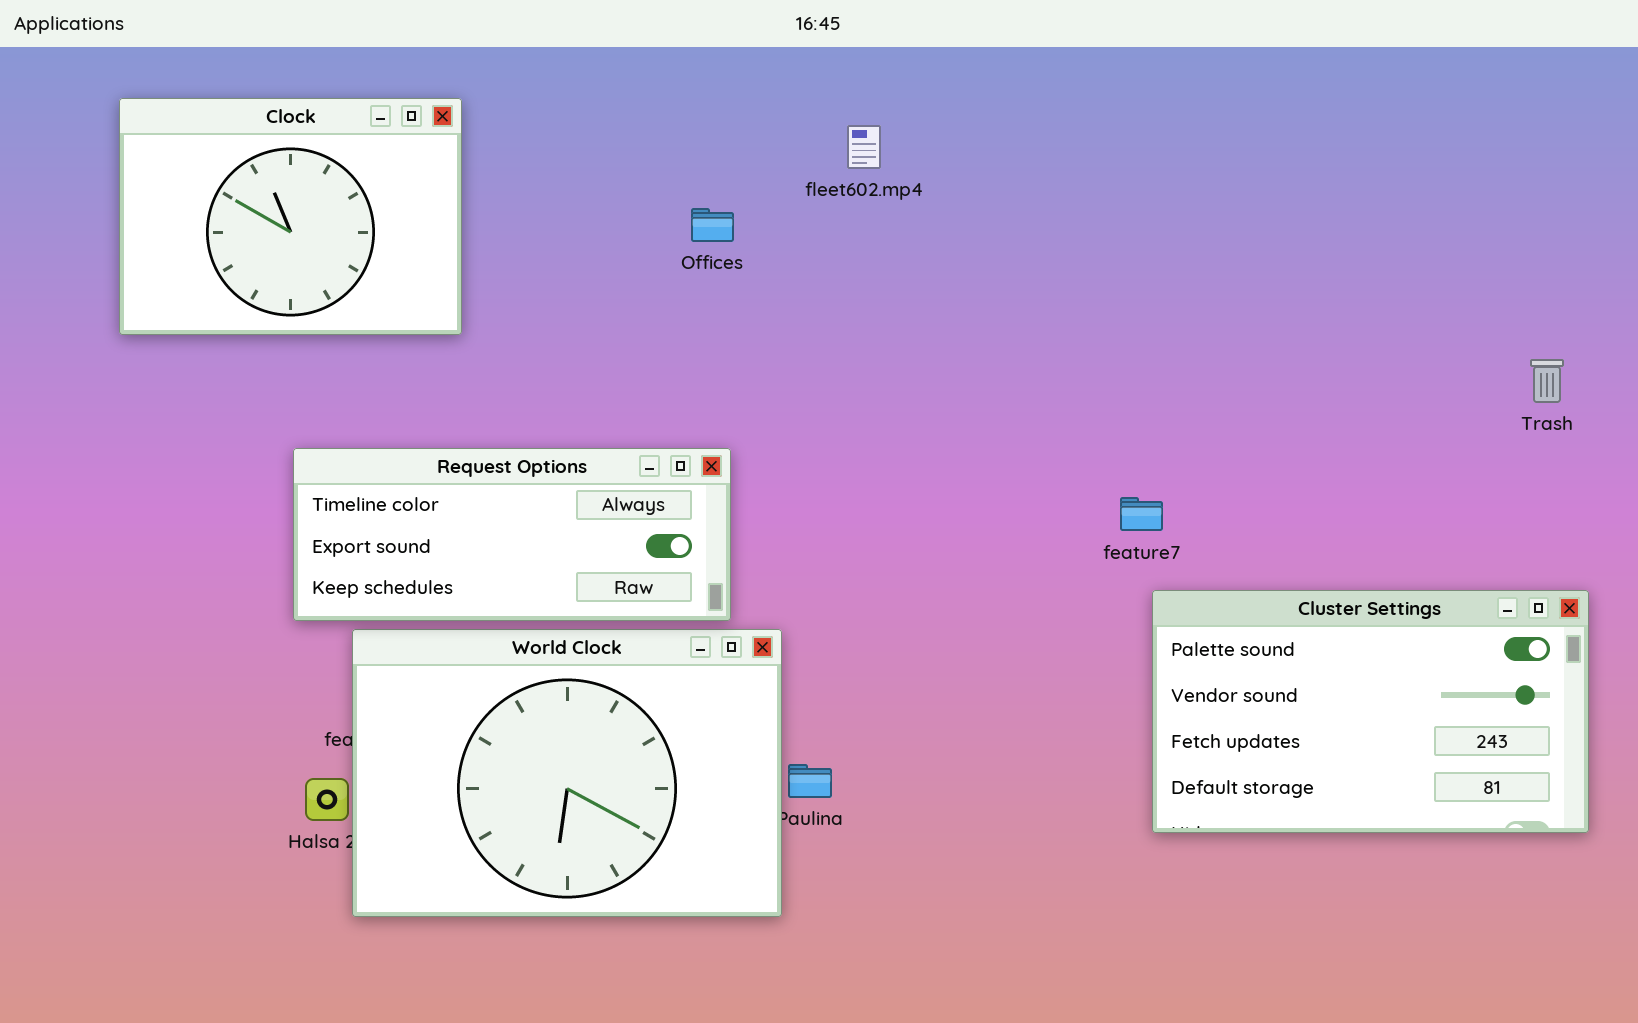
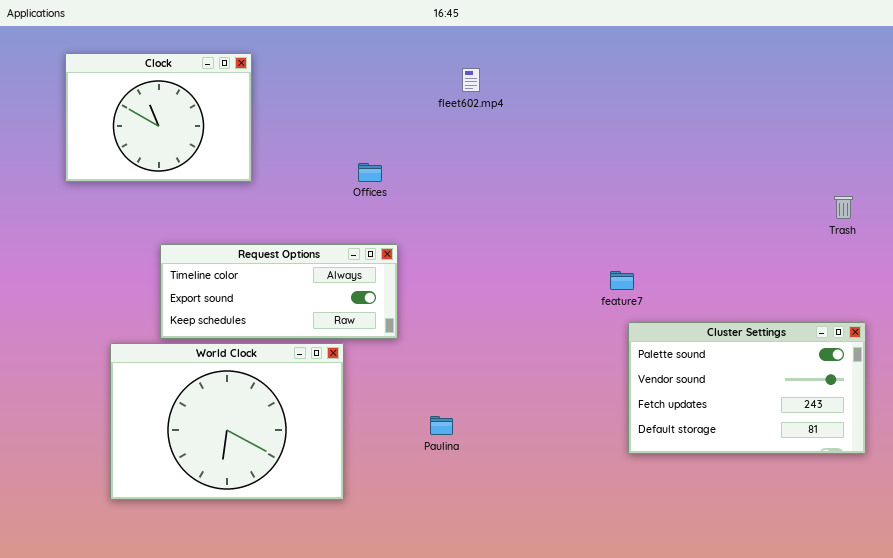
Offices: [691,208,734,242] -> [358,163,382,182], moved
World Clock: [352,629,782,917] -> [110,343,344,500], moved

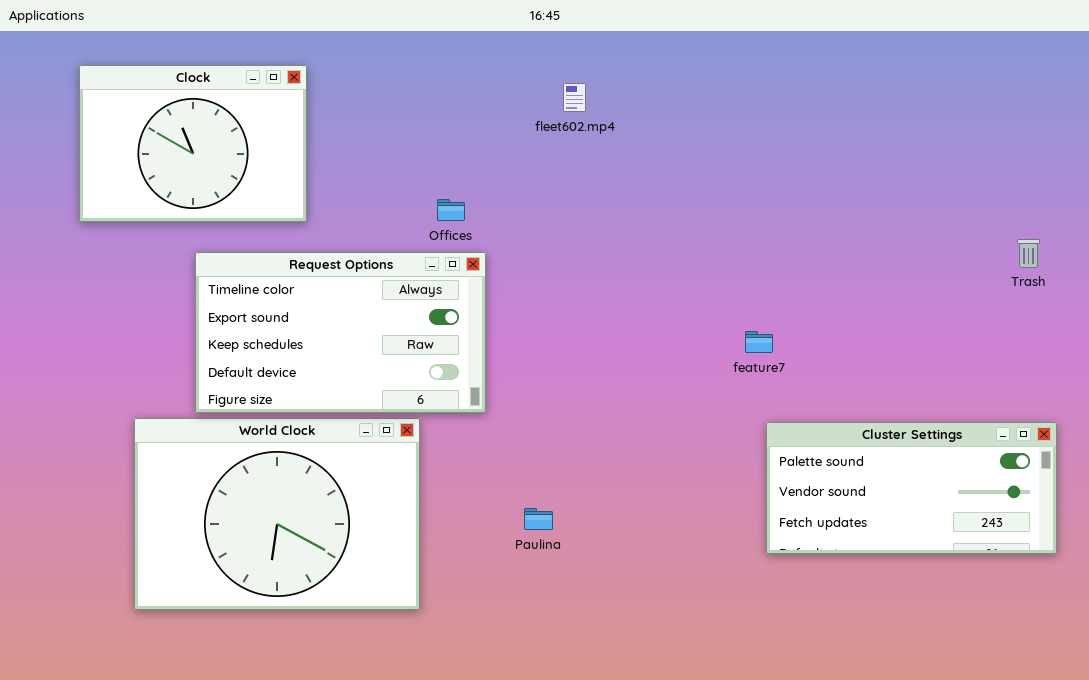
Request Options: [160,244,398,339] -> [195,252,486,413], resized
Cluster Settings: [628,322,866,454] -> [766,422,1057,554], resized

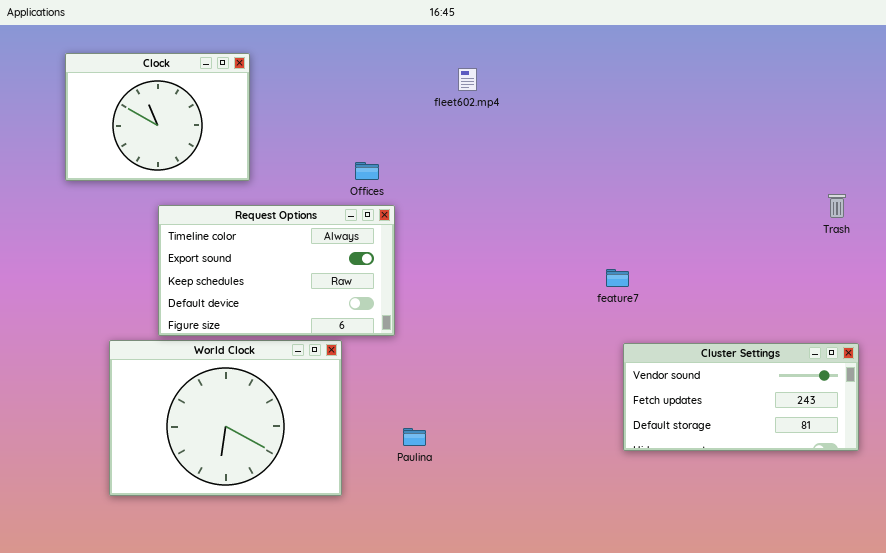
Cluster Settings: [766,422,1057,554] -> [623,343,859,451], scrolled down 1 row
Paulina: [524,508,553,530] -> [403,428,426,446], moved

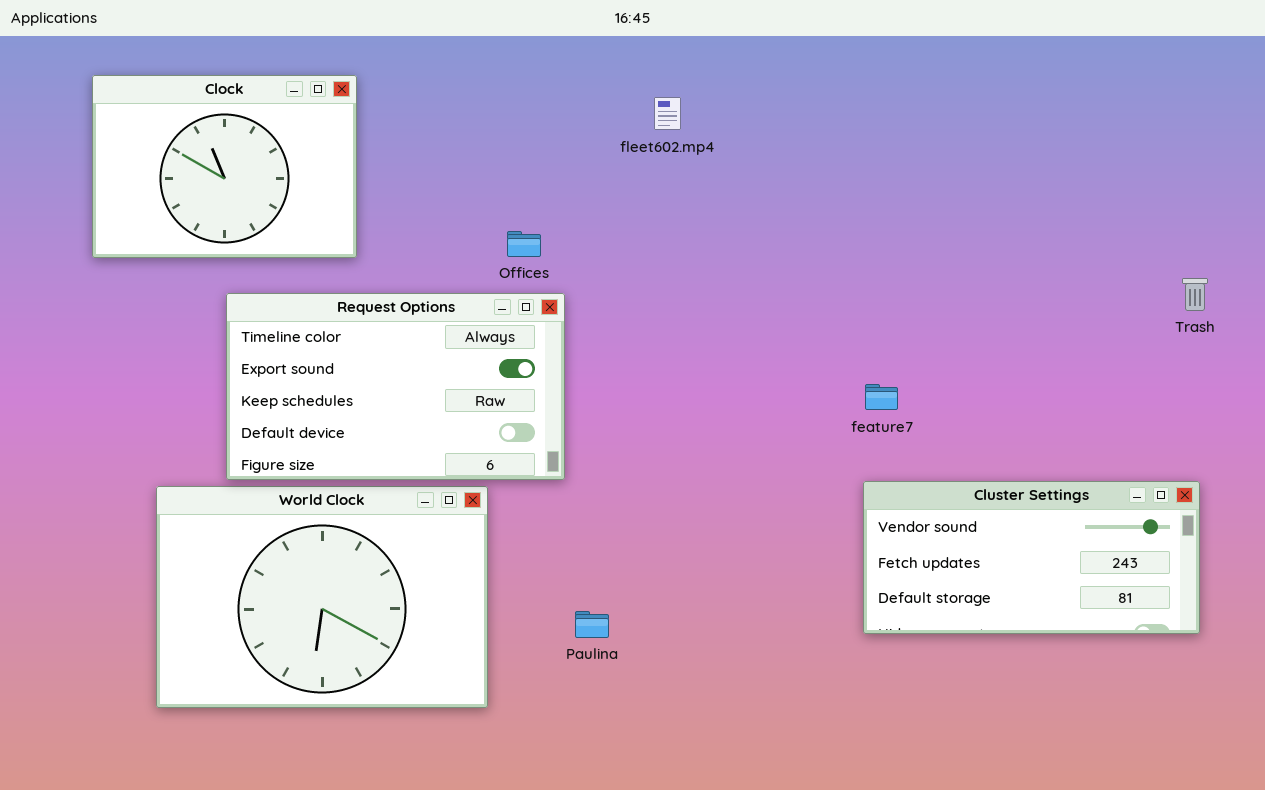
Cluster Settings: [623,343,859,451] -> [863,481,1200,634], moved

